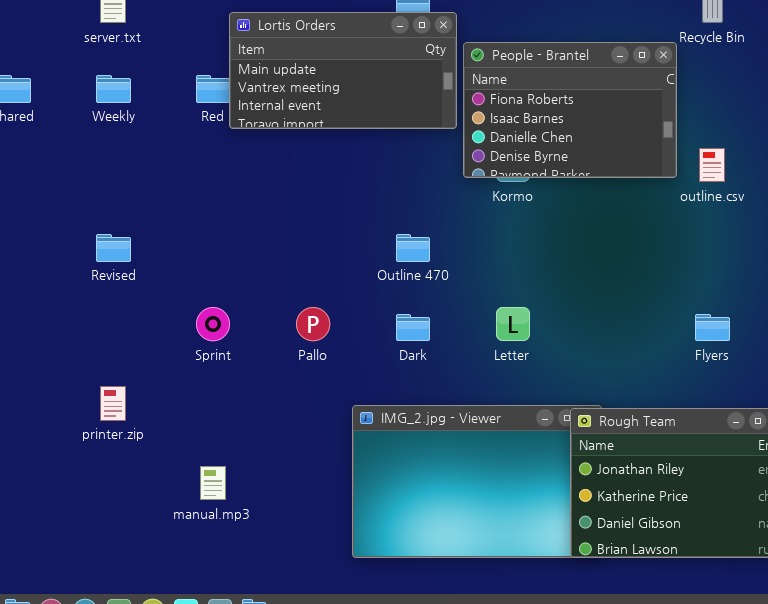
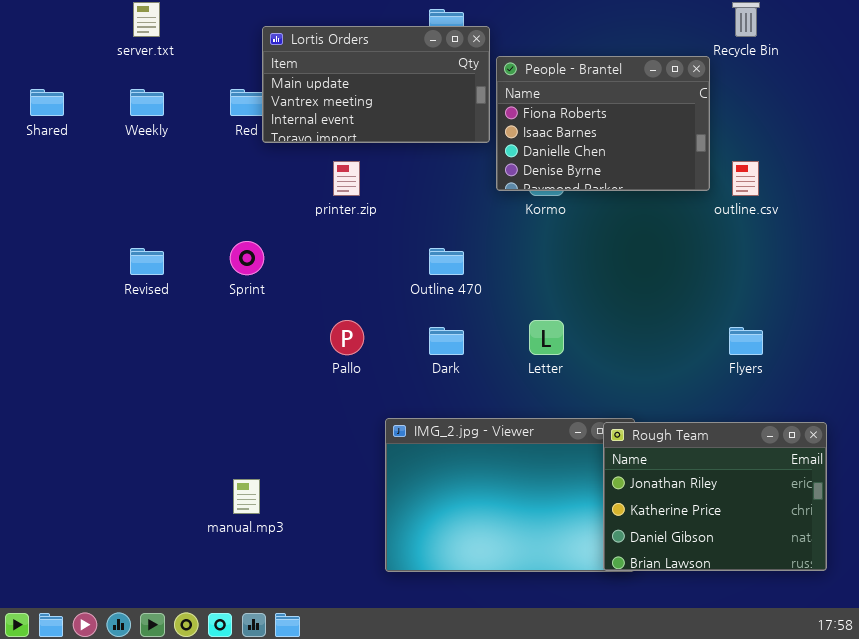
Sprint: [196,307,230,341] -> [230,241,264,275], moved
printer.zip: [100,386,126,421] -> [333,161,360,196], moved

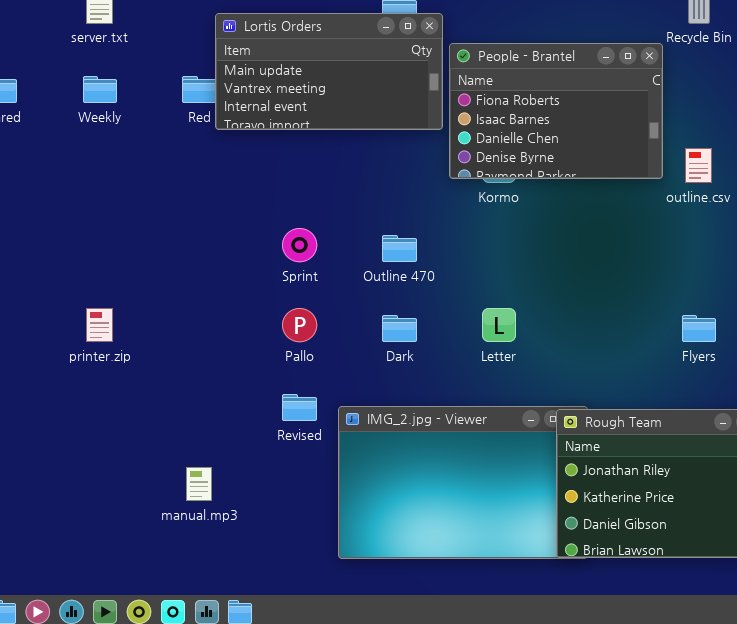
printer.zip: [333,161,360,196] -> [86,308,113,342], moved
Sprint: [230,241,264,275] -> [282,228,317,262], moved
Revised: [130,248,164,275] -> [282,394,317,421], moved

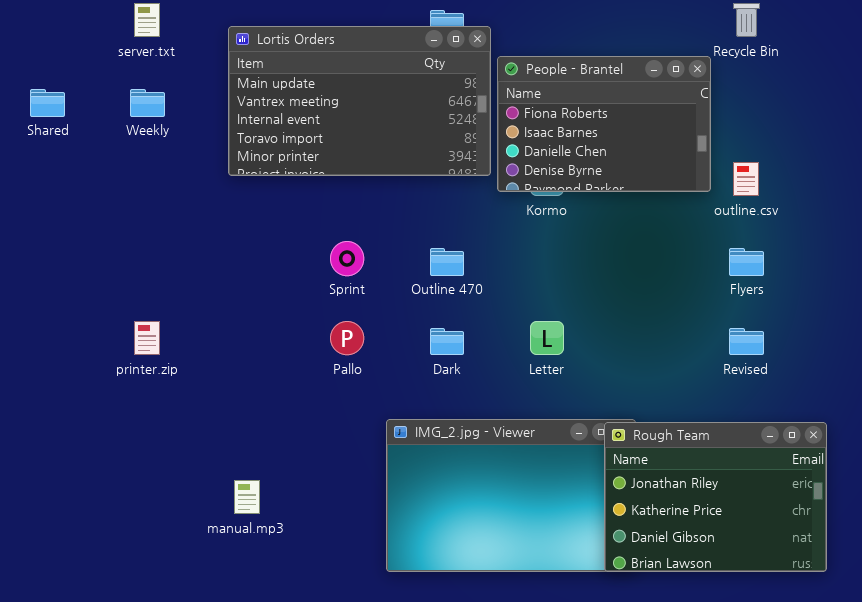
Lortis Orders: [215,13,443,130] -> [228,26,491,176], resized
Flyers: [682,315,716,342] -> [729,248,764,276], moved
Revised: [282,394,317,421] -> [729,328,764,355], moved

